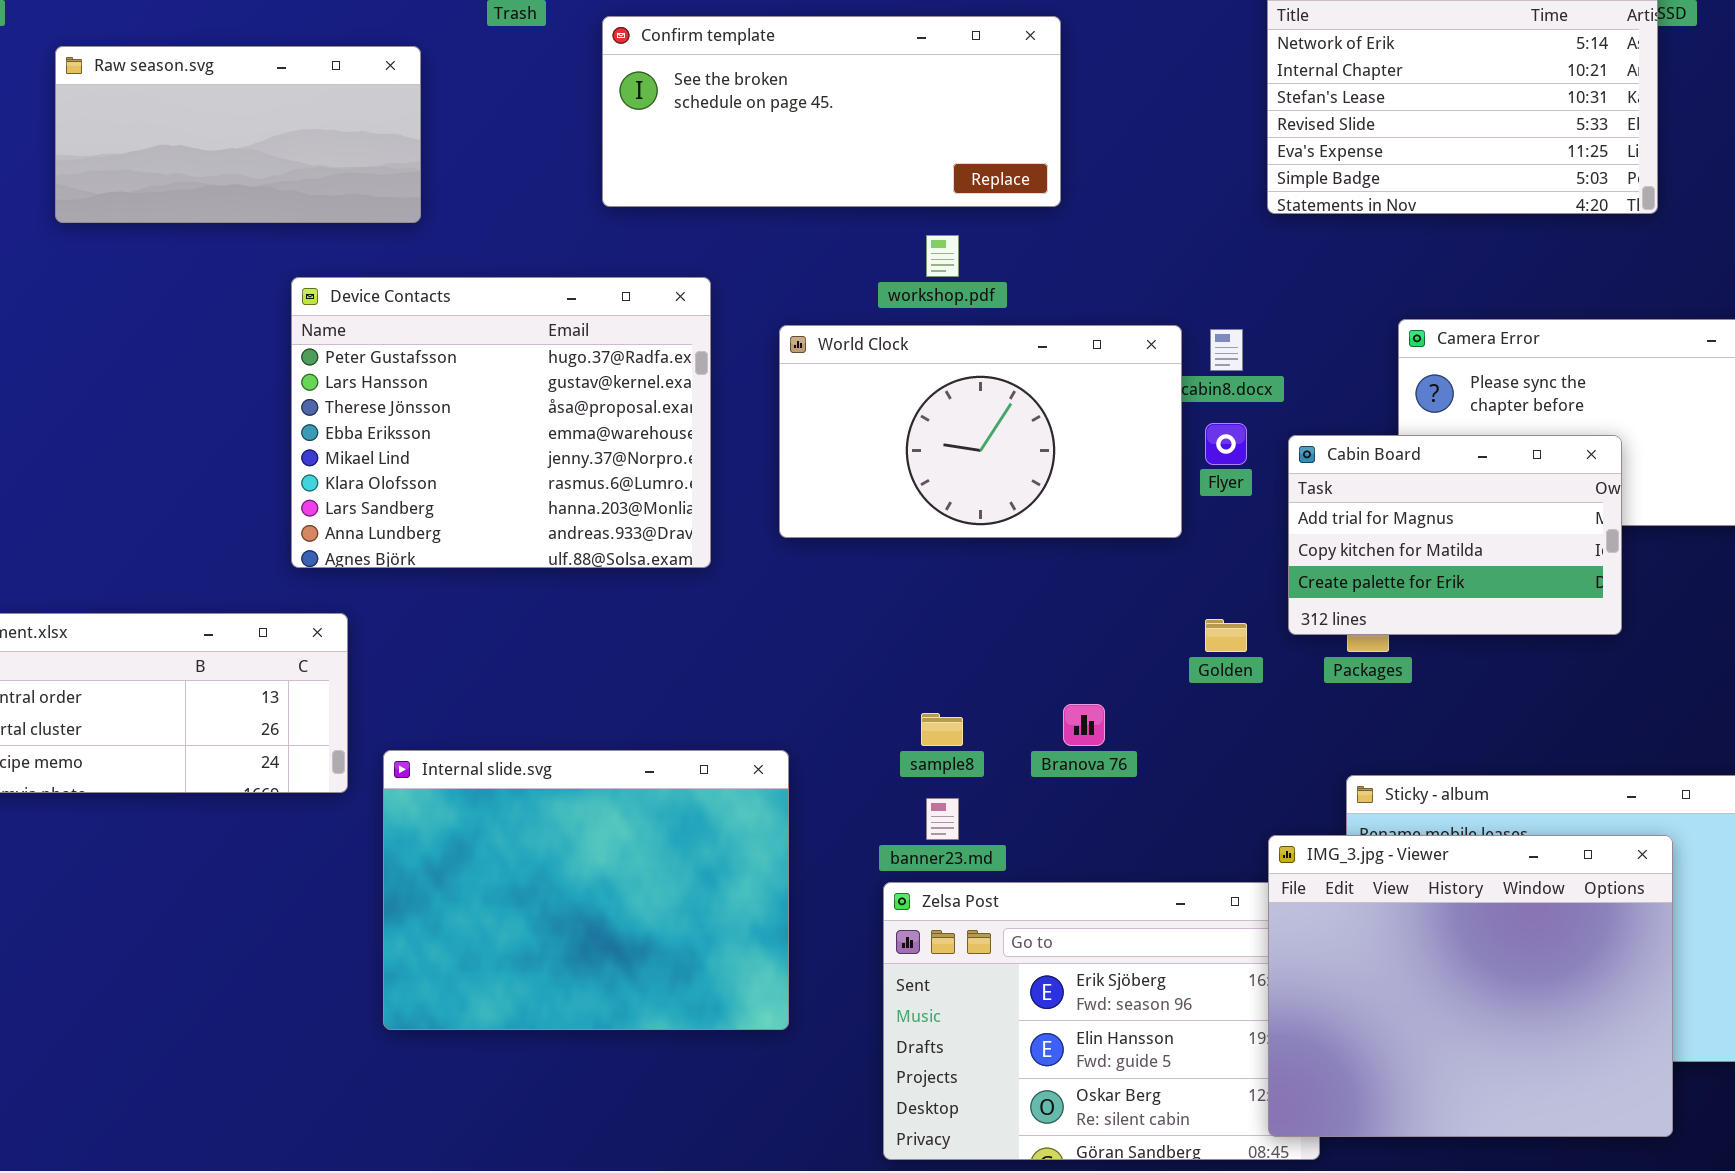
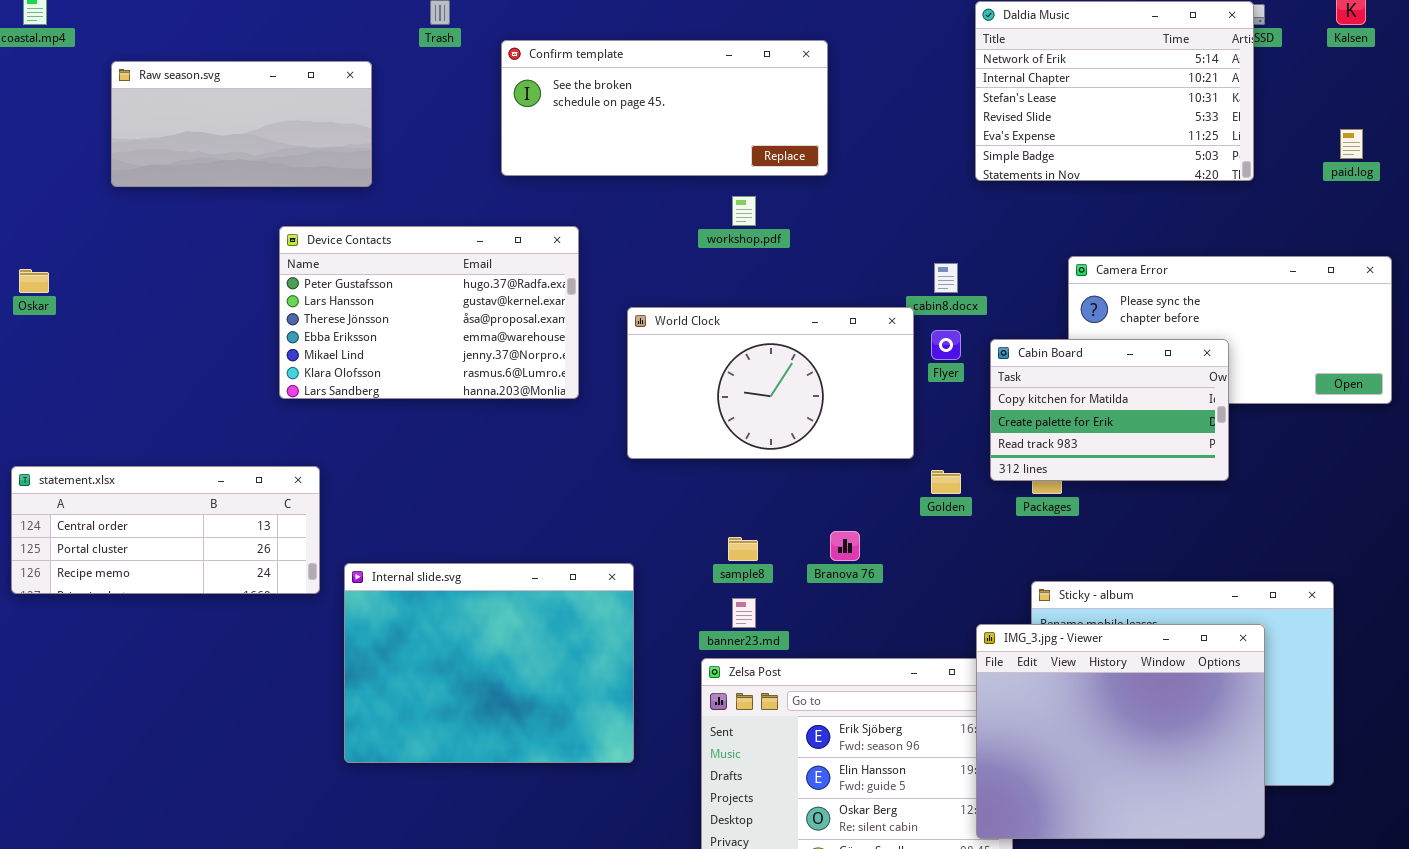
Device Contacts: [291,277,711,568] -> [279,226,579,399], resized
World Clock: [779,325,1182,538] -> [627,307,914,459], moved
Cabin Board: [1288,435,1622,635] -> [990,339,1229,481], scrolled down 1 row

